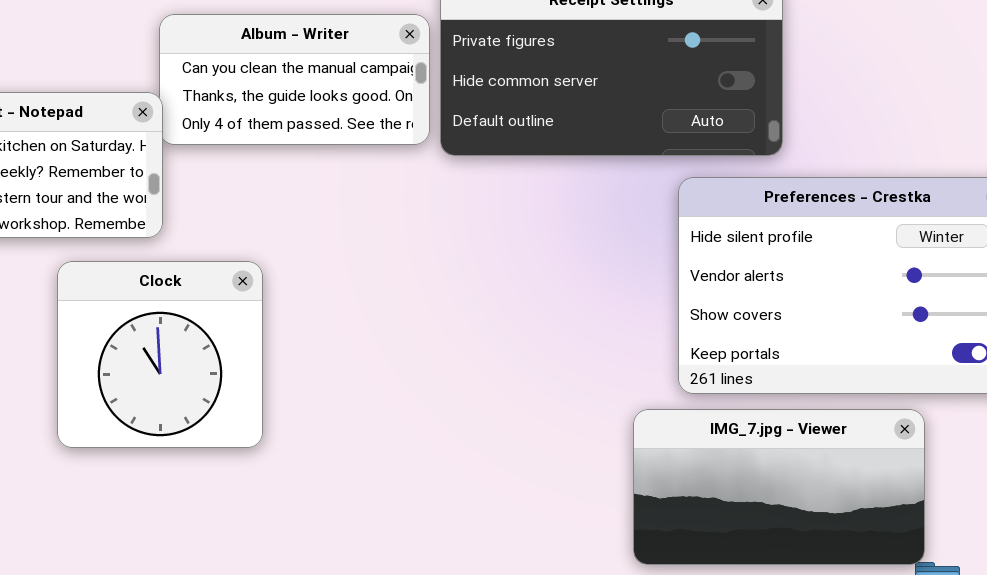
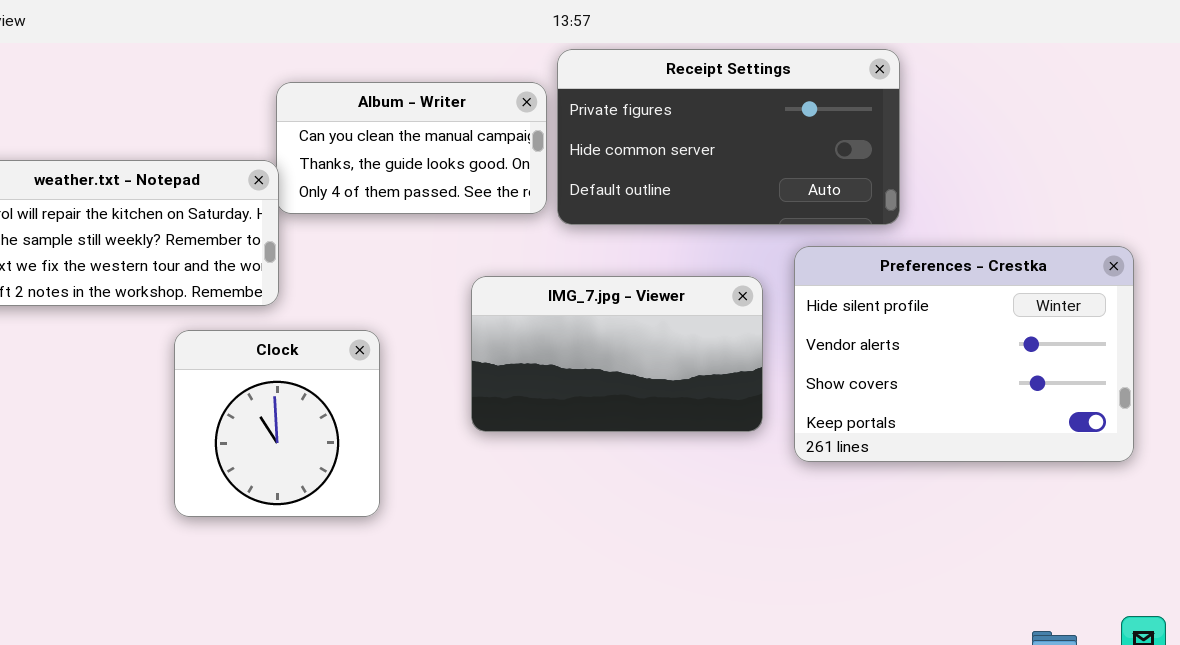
IMG_7.jpg - Viewer: [633,409,925,565] -> [471,276,763,432], moved

